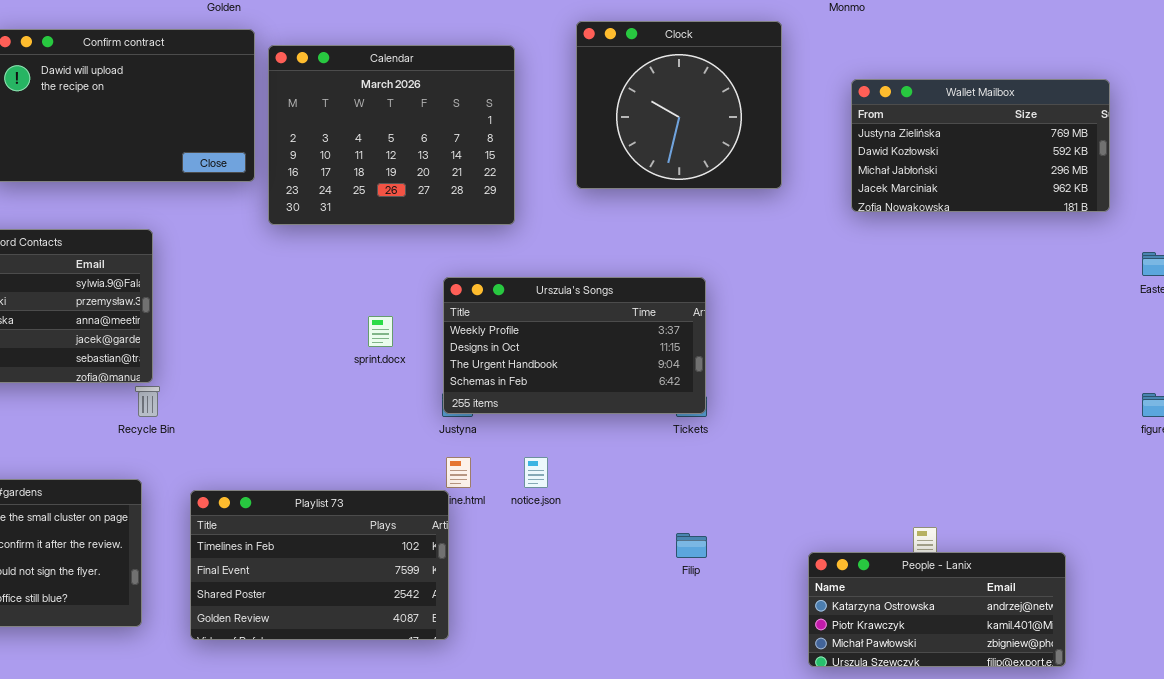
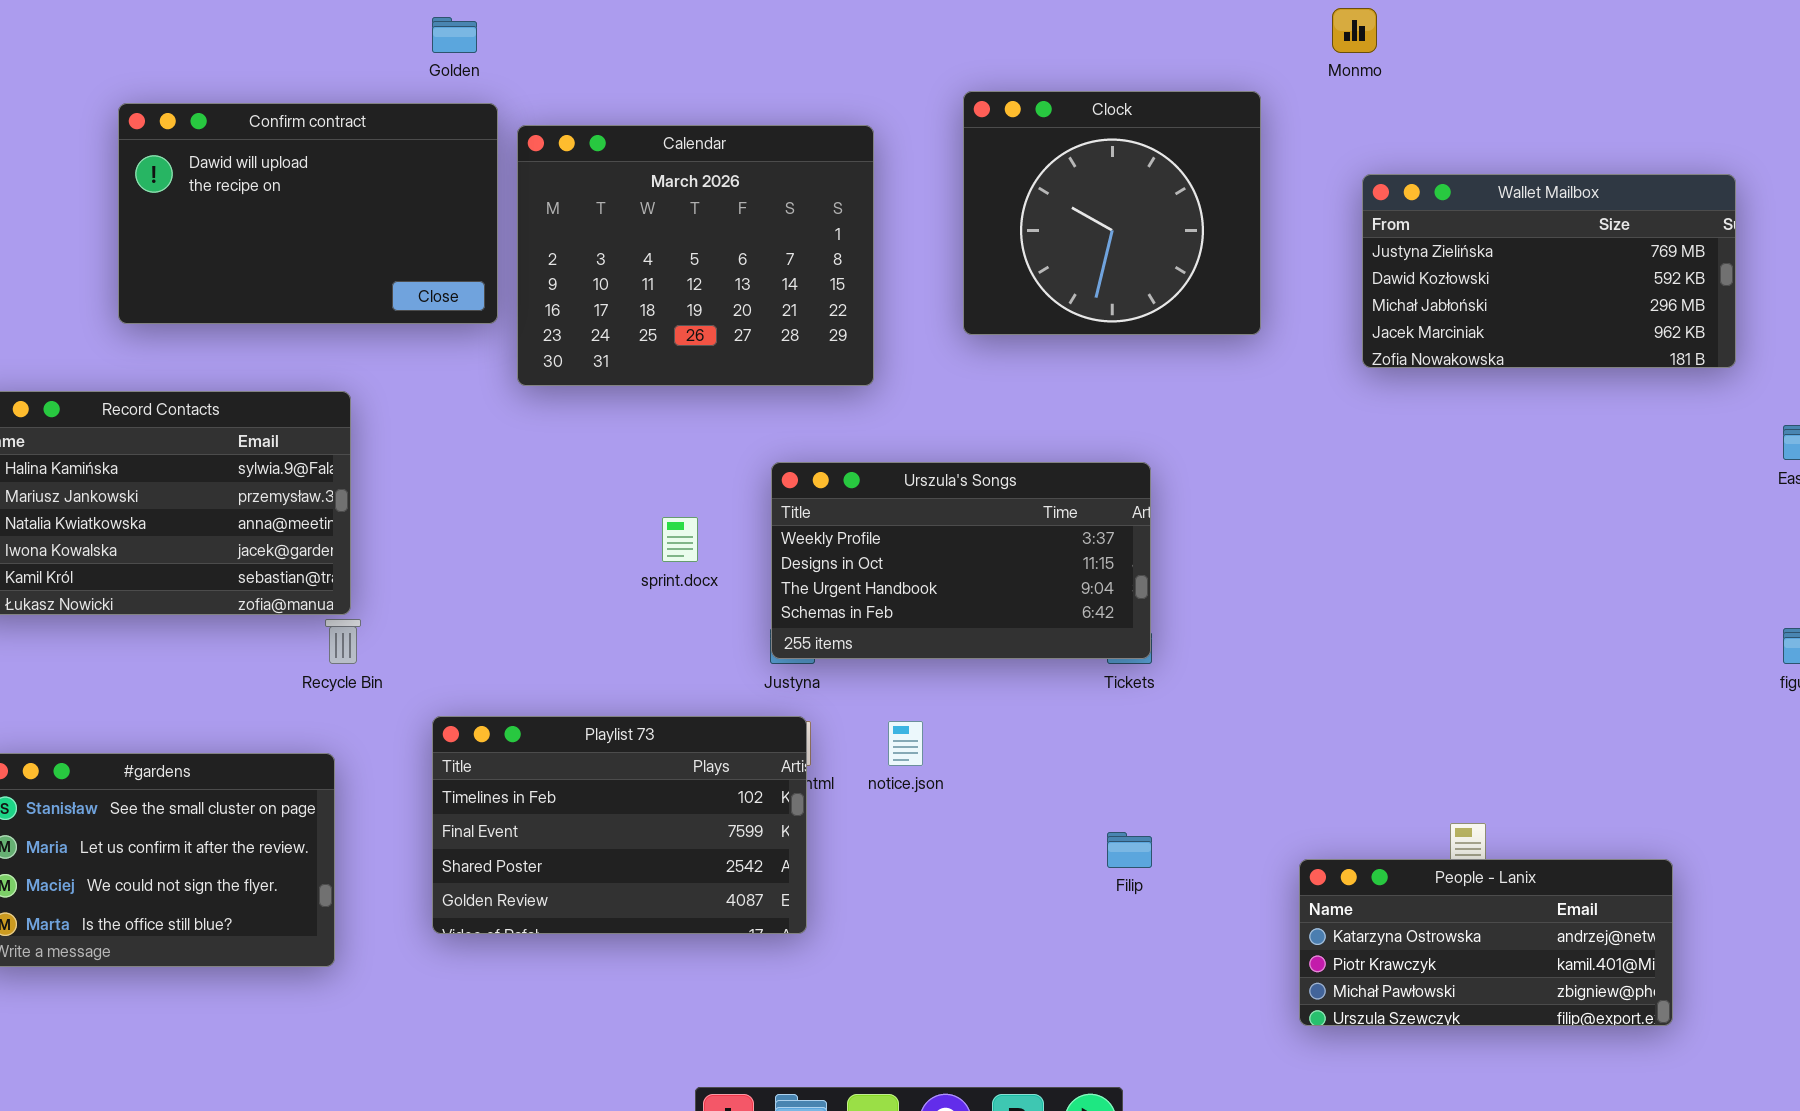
Playlist 73: [190,490,449,640] -> [432,716,807,934], moved

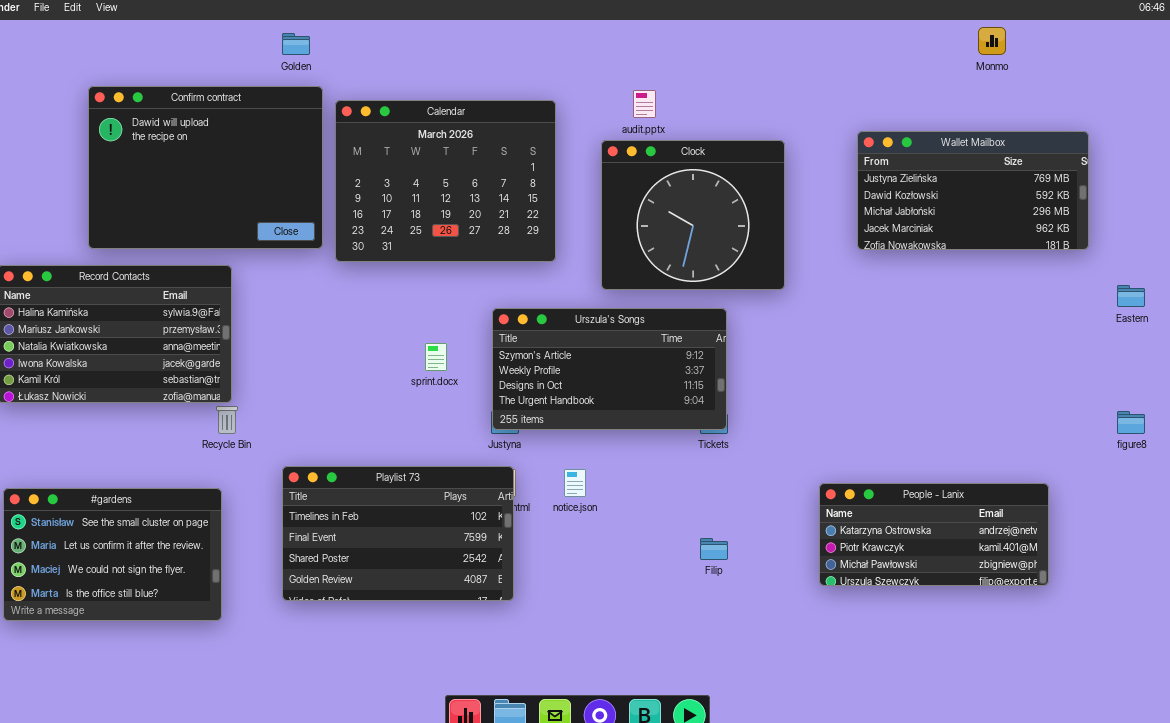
Monmo: [1332,8,1377,53] -> [978,27,1006,55], moved
Clock: [963,91,1261,335] -> [601,140,785,290], moved
Confirm contract: [118,103,498,324] -> [88,86,323,249], resized
Urszula's Songs: [771,462,1151,659] -> [492,308,727,430], scrolled up 1 row
People - Lanix: [1299,859,1673,1026] -> [819,483,1049,586], moved

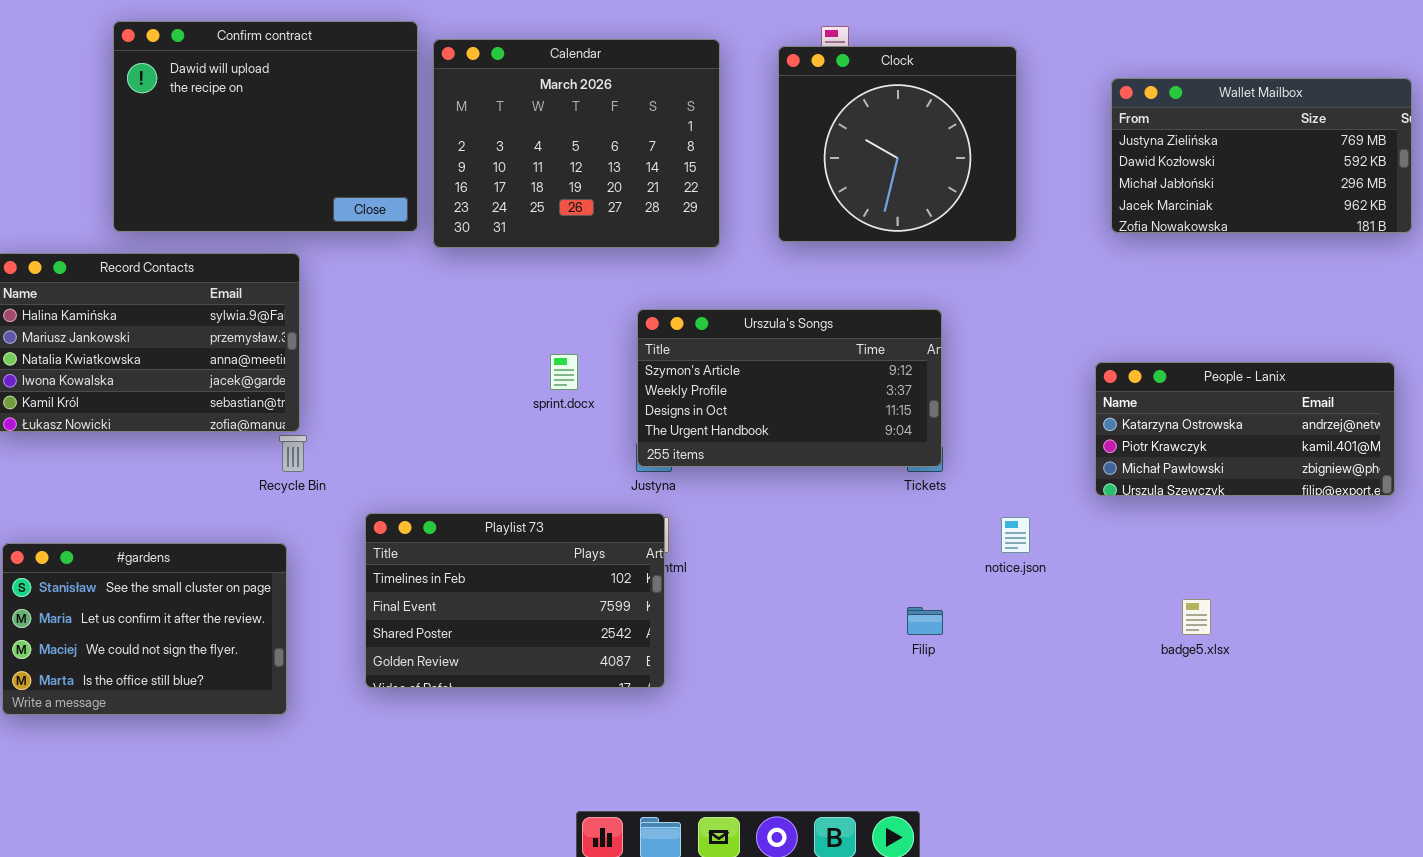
Clock: [601,140,785,290] -> [778,46,1017,242], moved
notice.json: [564,469,586,497] -> [1001,517,1030,553], moved
People - Lanix: [819,483,1049,586] -> [1095,362,1395,496], moved

